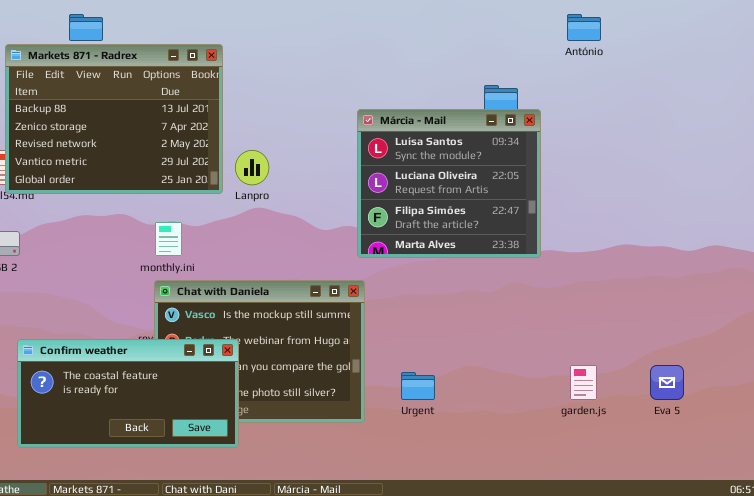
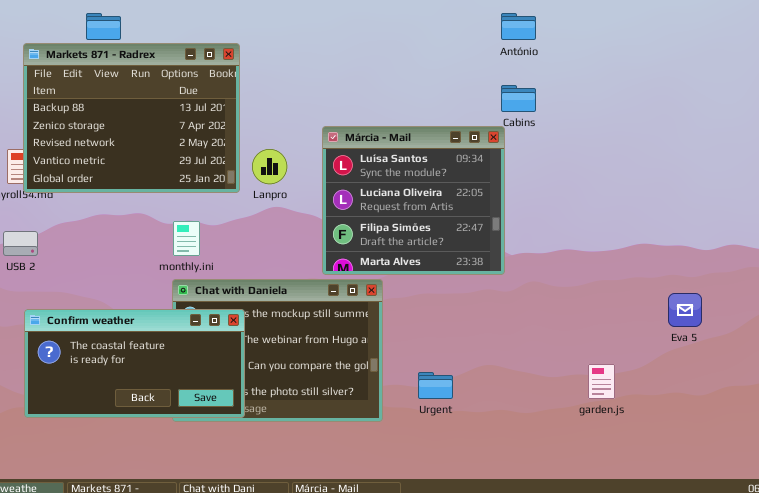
António: [567,14,601,41] -> [501,13,536,40], moved
Márcia - Mail: [357,109,541,258] -> [322,126,505,275], moved
Confirm weather: [17,339,239,448] -> [24,309,245,418], moved
Eva 5: [650,365,684,400] -> [668,293,702,327], moved

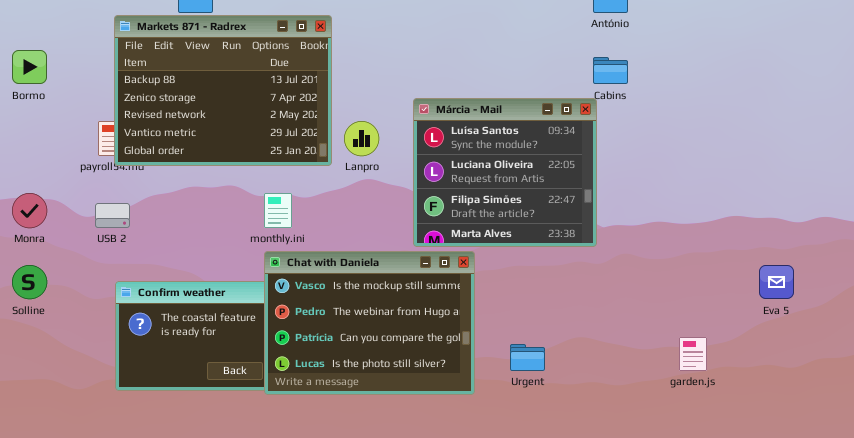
Chat with Daniela: [172,279,383,422] -> [264,251,475,395], raised

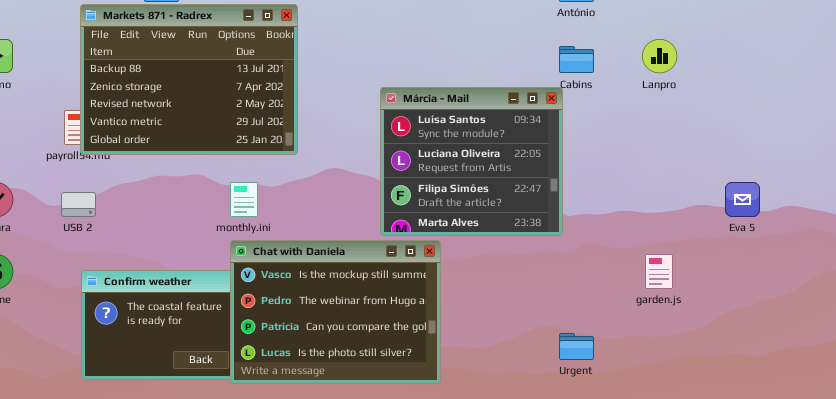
Lanpro: [344,121,379,156] -> [642,39,677,73], moved
Eva 5: [759,265,794,299] -> [725,182,760,217], moved
garden.js: [679,337,707,371] -> [645,254,673,289], moved
Urgent: [510,344,545,371] -> [559,333,594,360], moved

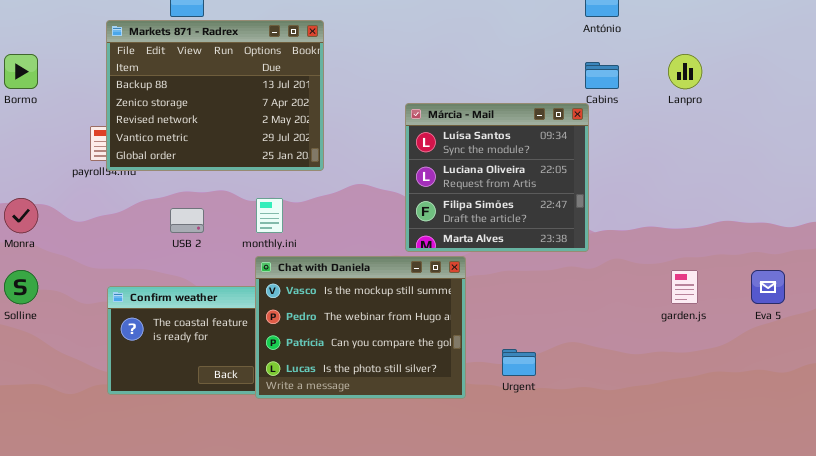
Eva 5: [725,182,760,217] -> [751,270,785,304], moved
USB 2: [61,192,96,217] -> [170,208,204,233], moved
Urgent: [559,333,594,360] -> [502,349,536,376], moved

